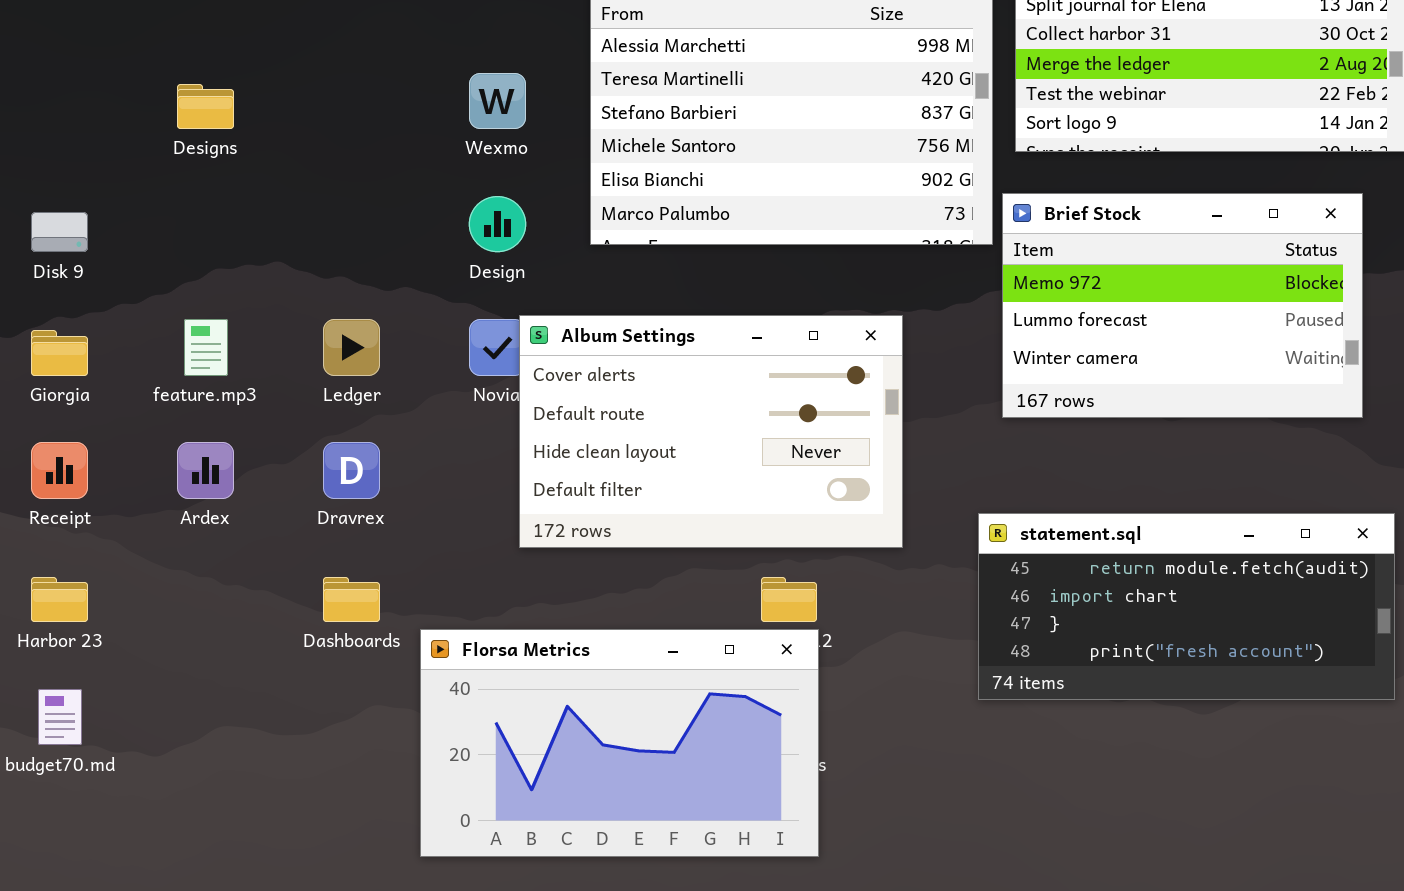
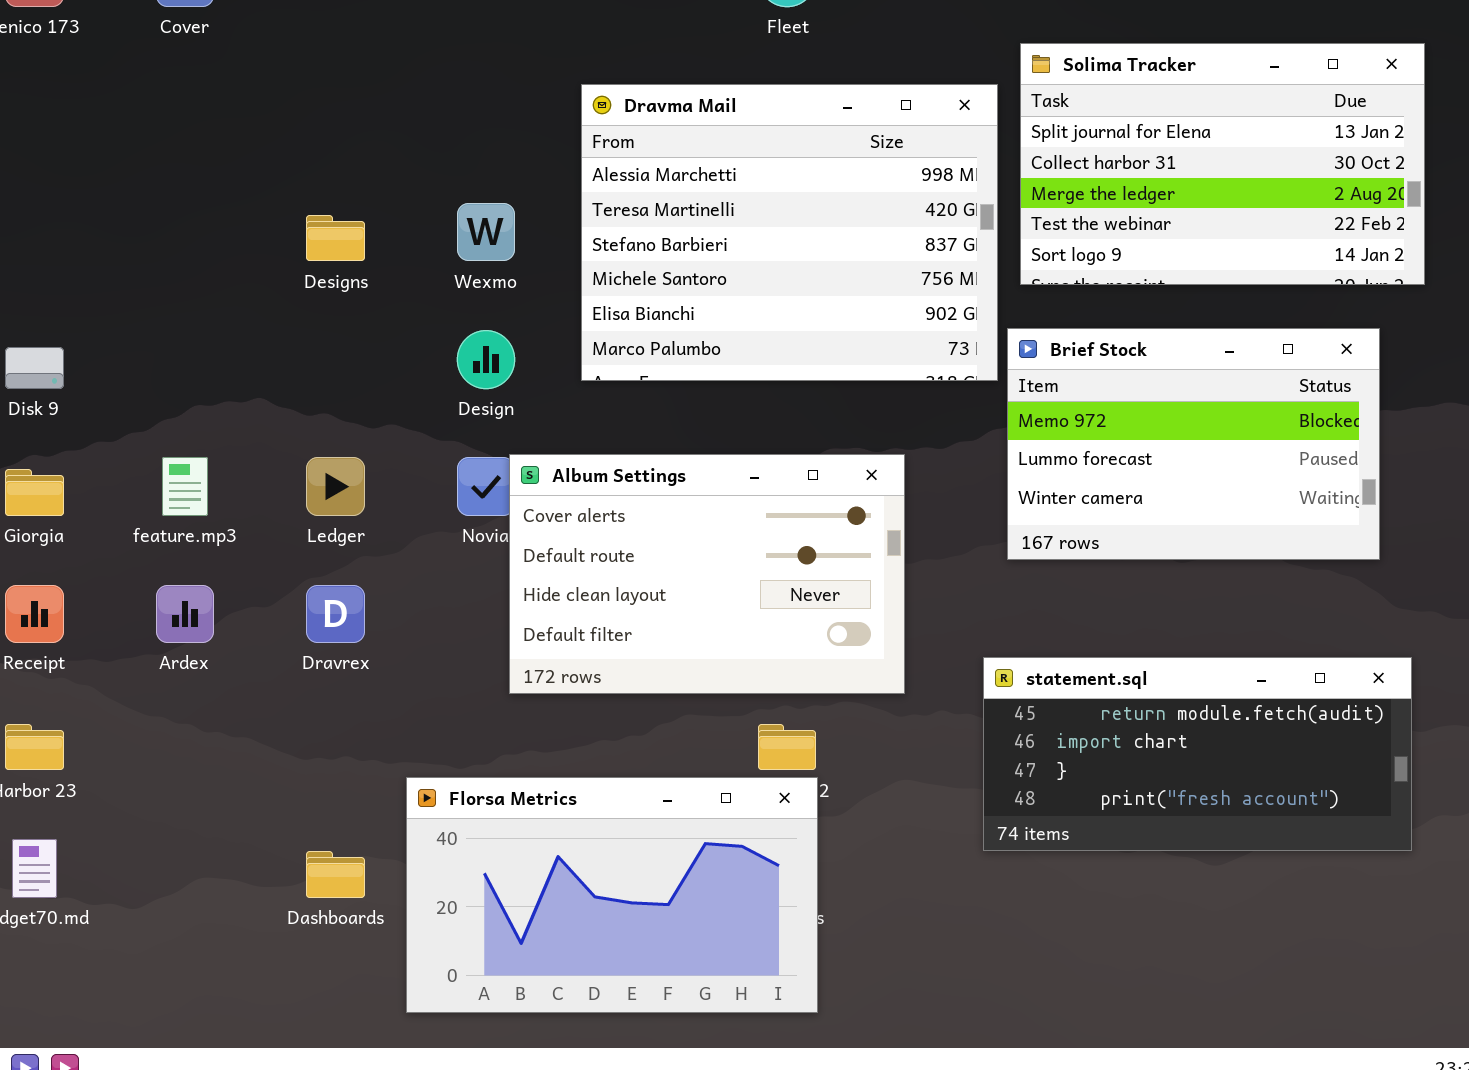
Designs: [177,84,234,129] -> [306,215,365,261], moved
Dashboards: [323,577,380,622] -> [306,851,365,898], moved

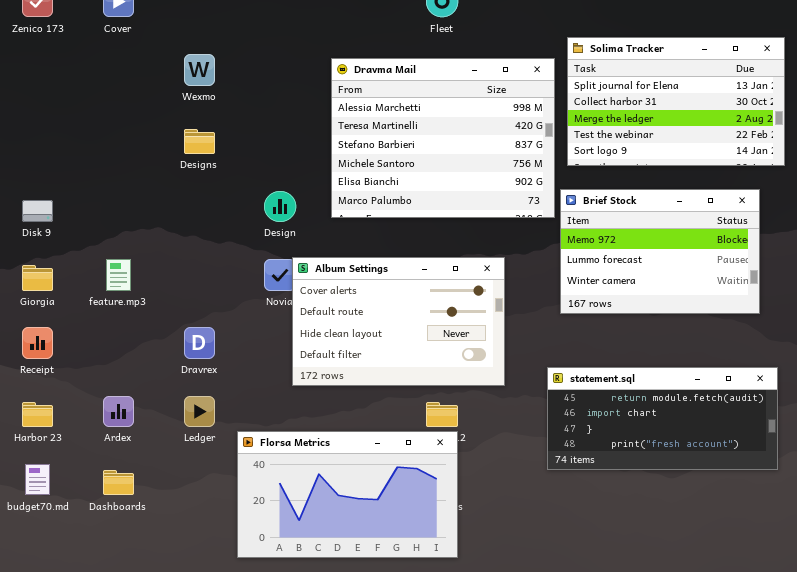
Wexmo: [457,203,515,261] -> [184,54,215,86], moved
Ledger: [306,457,365,516] -> [184,396,215,427], moved
Ardex: [156,585,214,643] -> [103,396,134,427], moved
Dashboards: [306,851,365,898] -> [103,470,134,495], moved

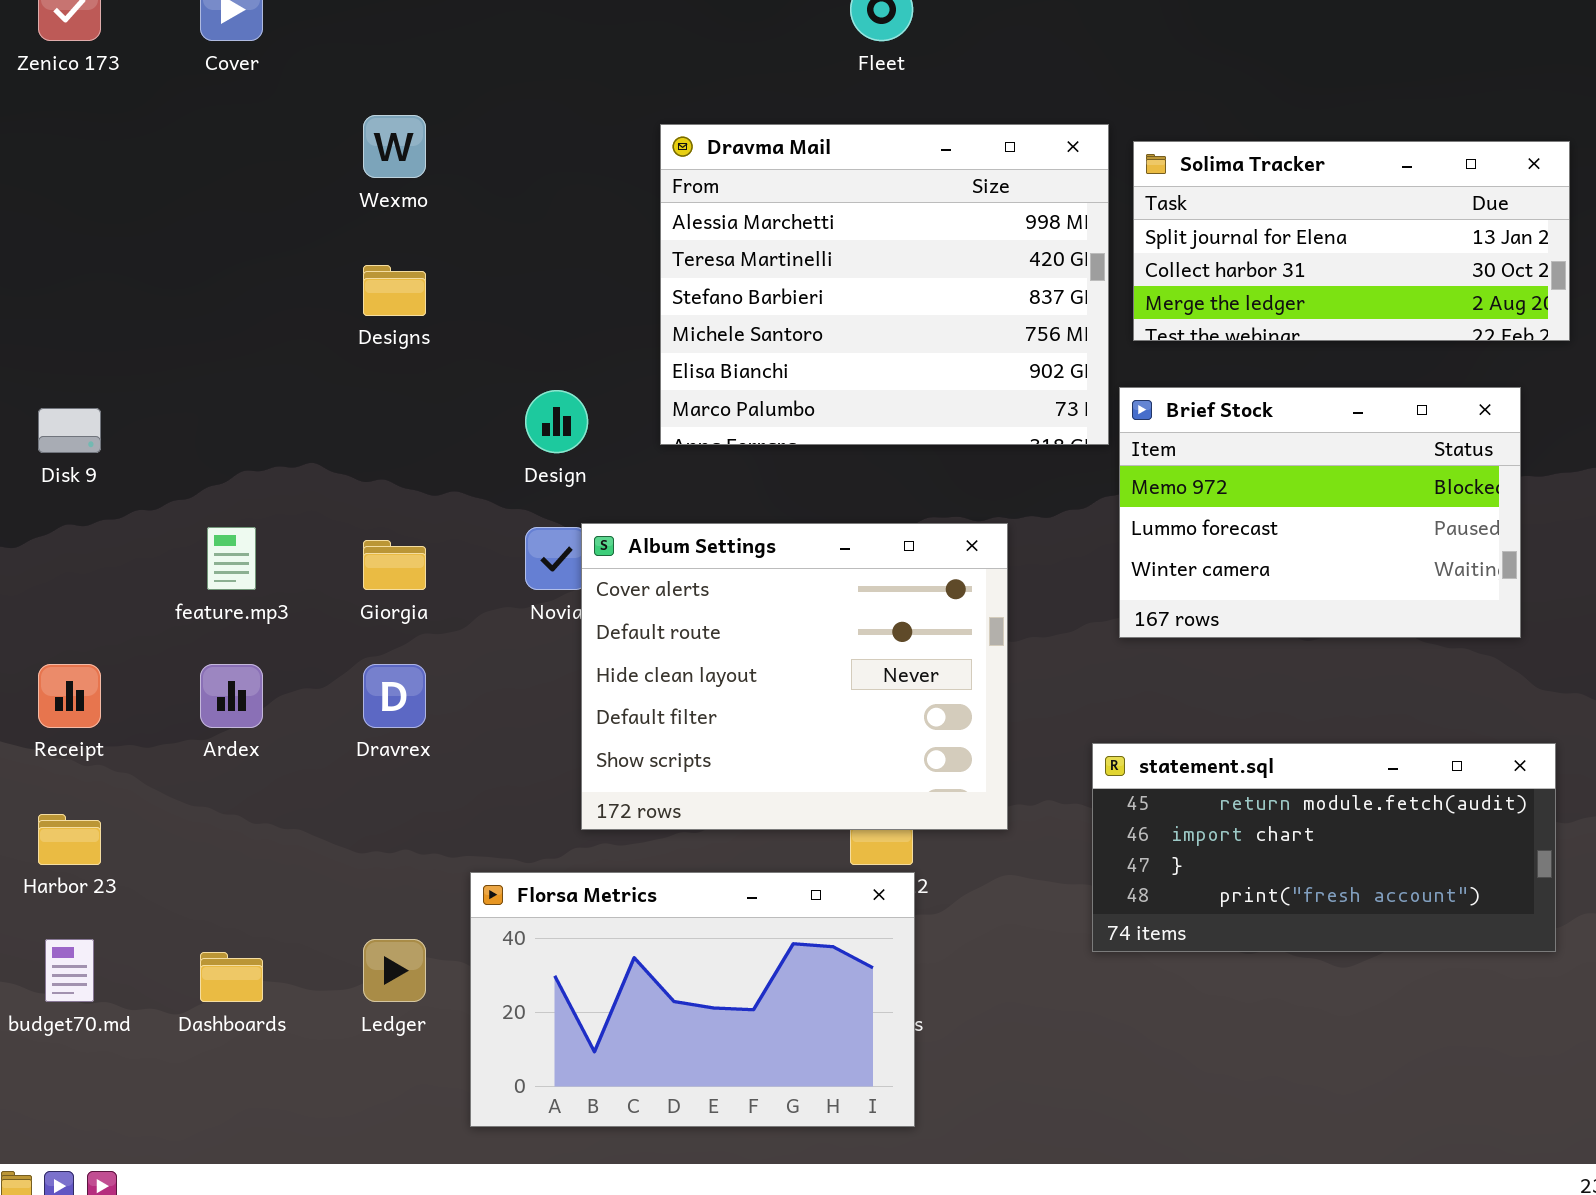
Solima Tracker: [567,37,785,166] -> [1133,141,1570,341], resized
Album Settings: [292,257,505,386] -> [581,523,1008,830], resized
Giorgia: [22,265,53,291] -> [363,540,426,590], moved
Ardex: [103,396,134,427] -> [200,664,263,728], moved
Ledger: [184,396,215,427] -> [363,939,426,1002], moved

